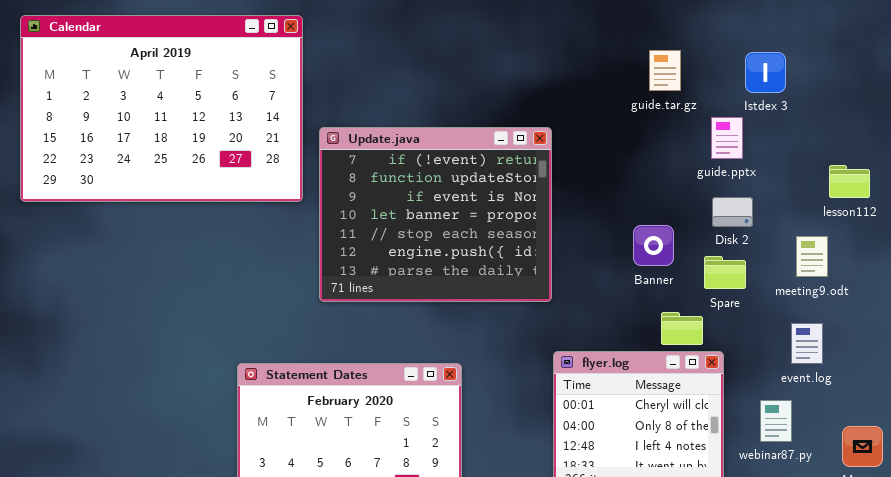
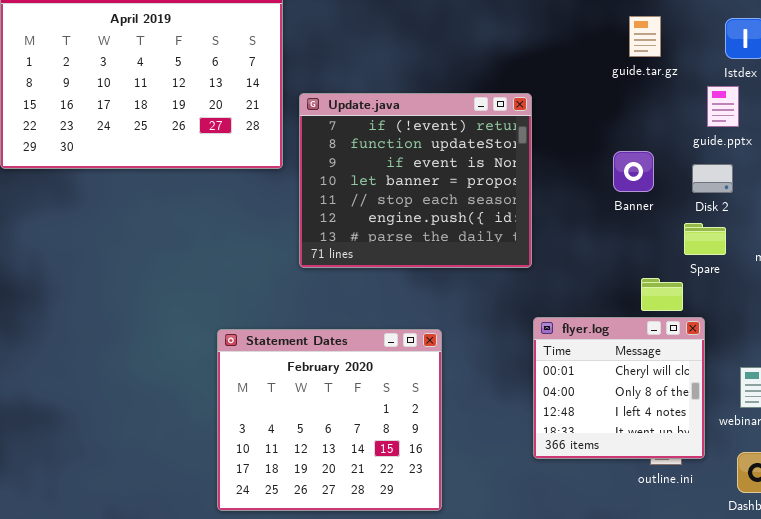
guide.pptx: [711,117,743,159] -> [707,86,739,127], moved
Banner: [633,225,674,266] -> [613,151,654,192], moved

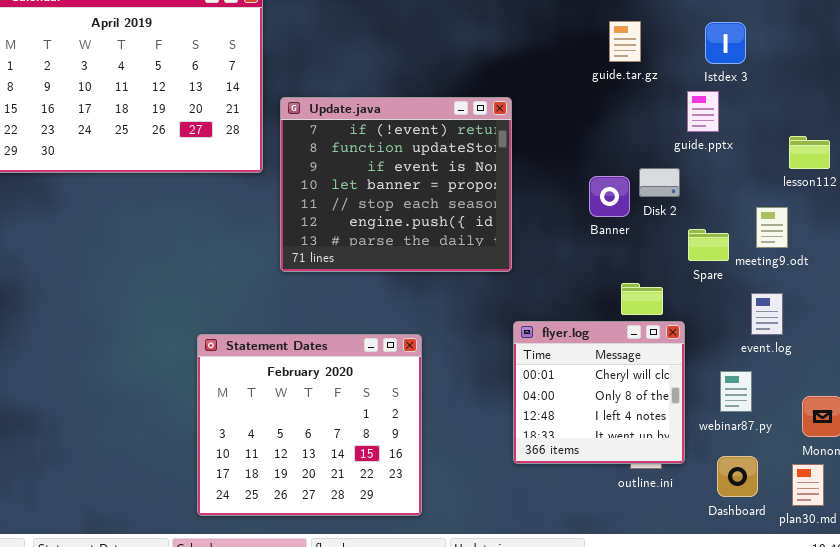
Banner: [613,151,654,192] -> [589,176,630,217], moved
Disk 2: [692,164,733,193] -> [639,168,680,197], moved
Spare: [684,223,726,255] -> [688,229,729,261], moved

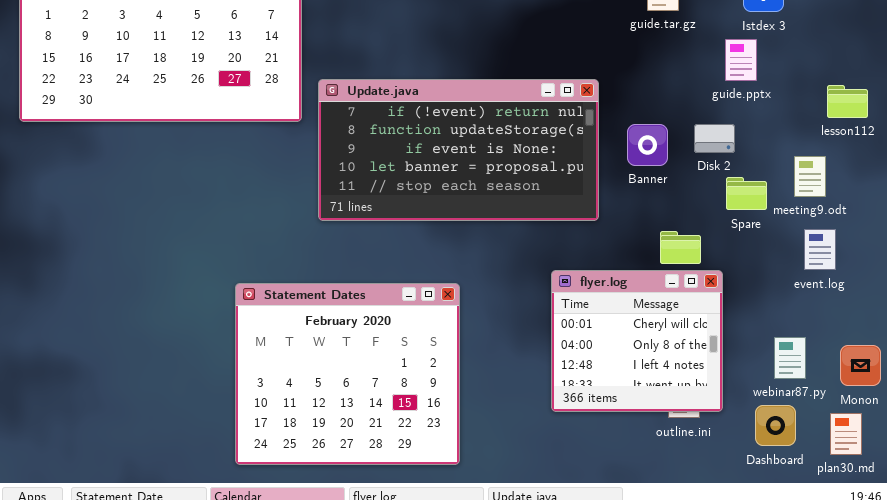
Update.java: [280,97,512,272] -> [318,79,599,221], resized
Disk 2: [639,168,680,197] -> [694,124,735,153], moved
event.log: [751,293,783,335] -> [804,229,836,270], moved
webinar87.py: [720,371,752,412] -> [774,337,806,379], moved

